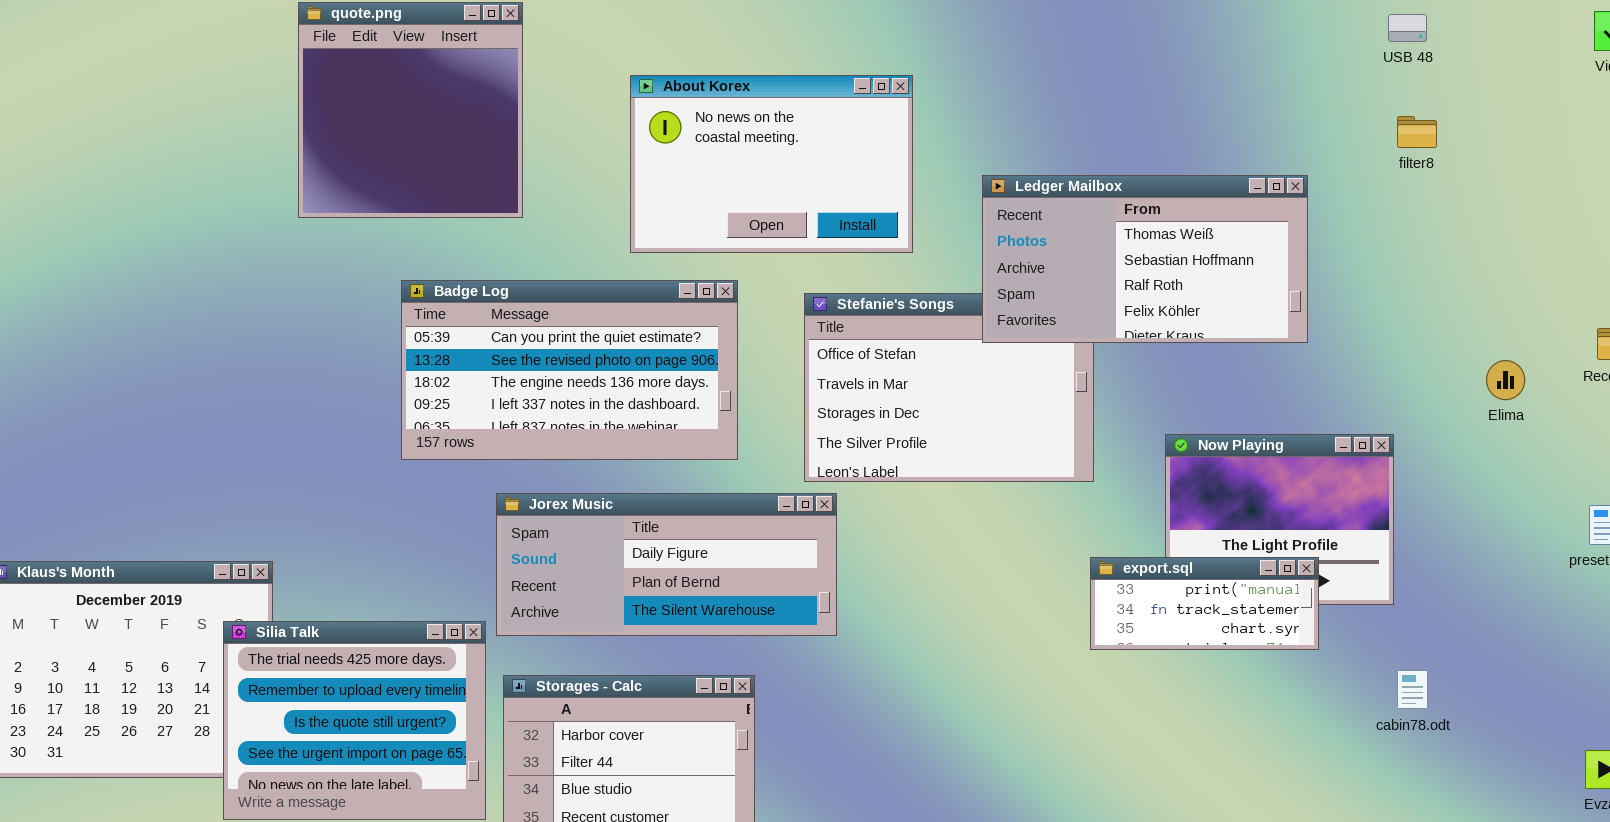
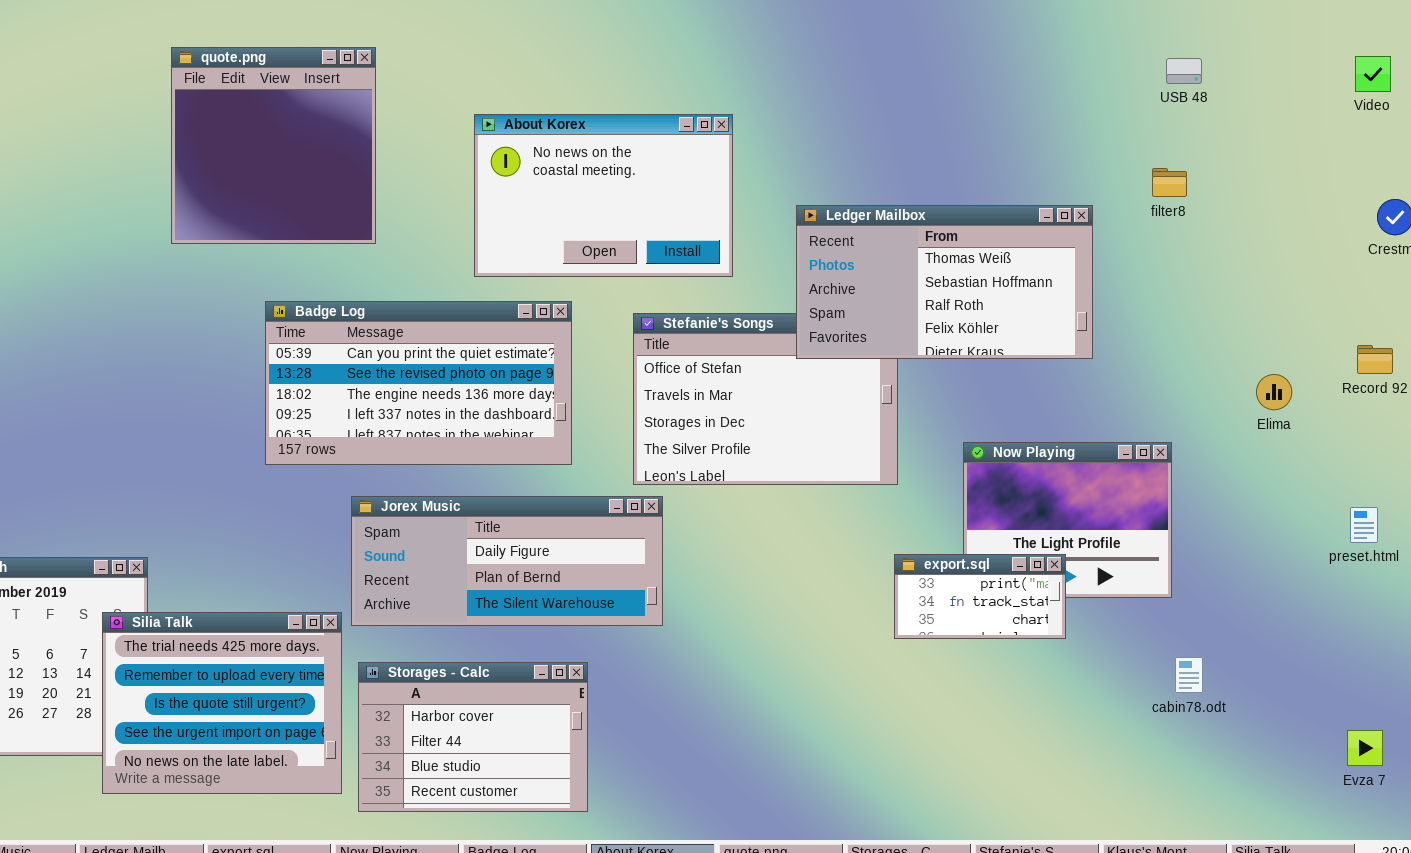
filter8: [1397,116,1437,148] -> [1152,168,1187,197], moved
export.sql: [1090,557,1319,650] -> [894,554,1066,639], resized

